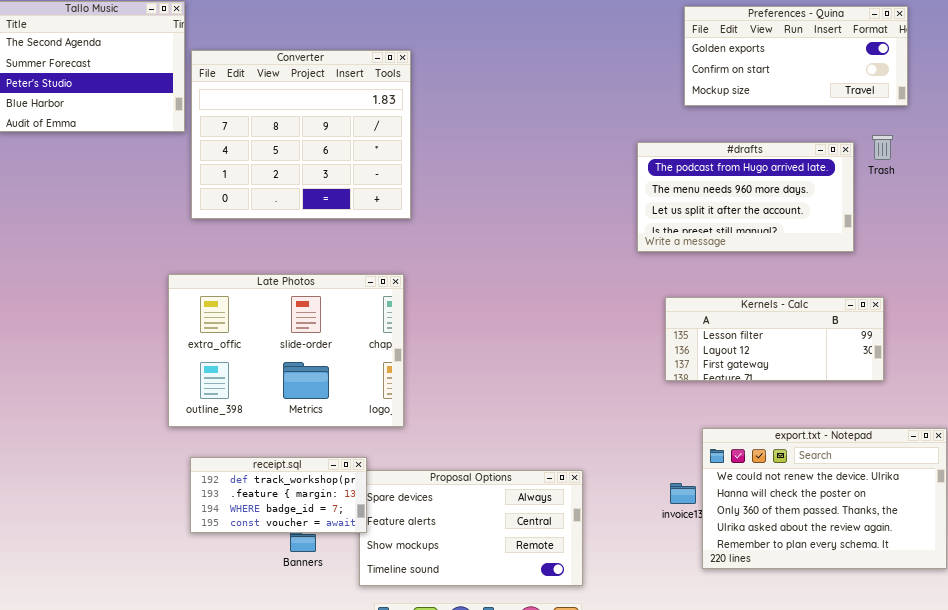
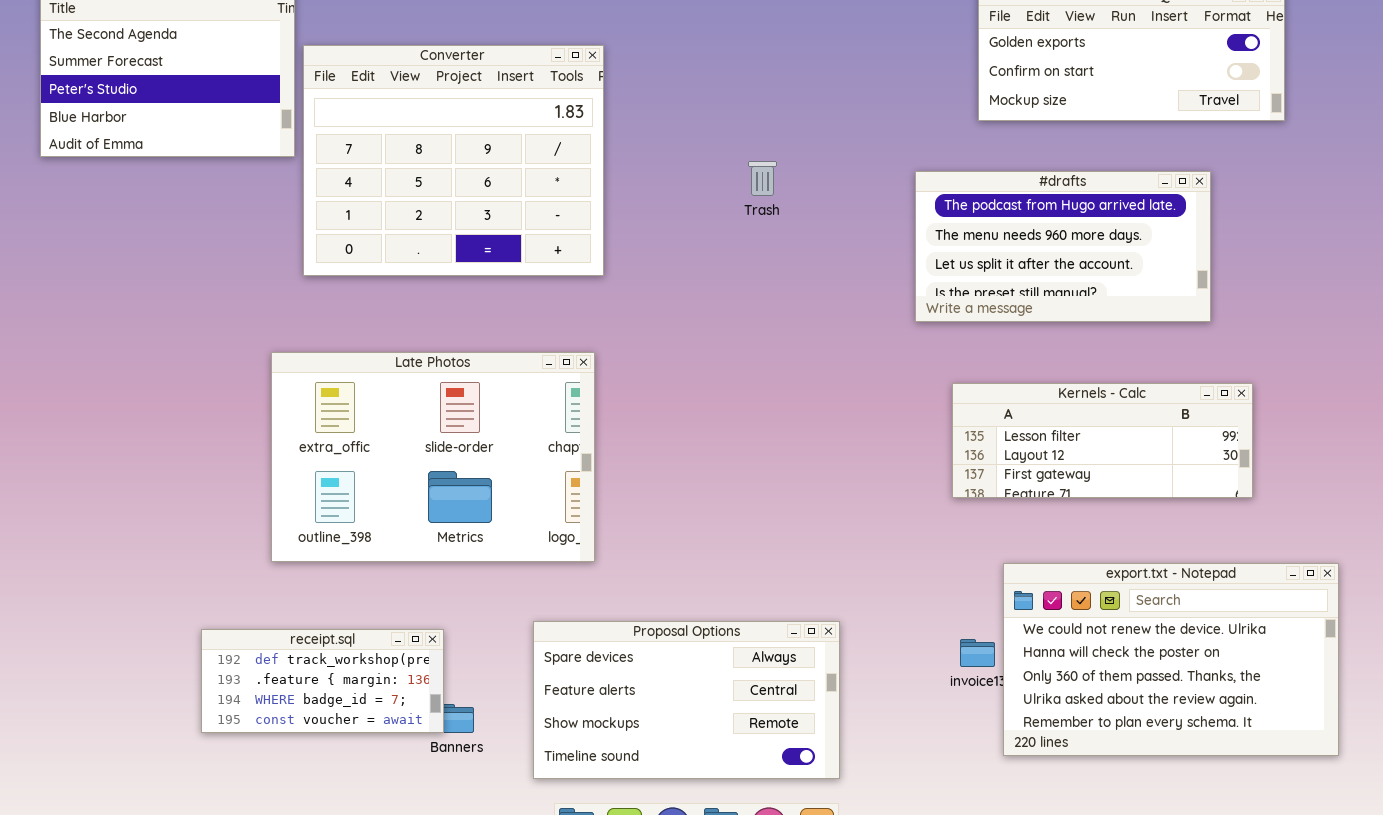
Trash: [872,135,893,160] -> [748,161,777,196], moved
receipt.sql: [190,457,367,533] -> [201,629,444,733], moved

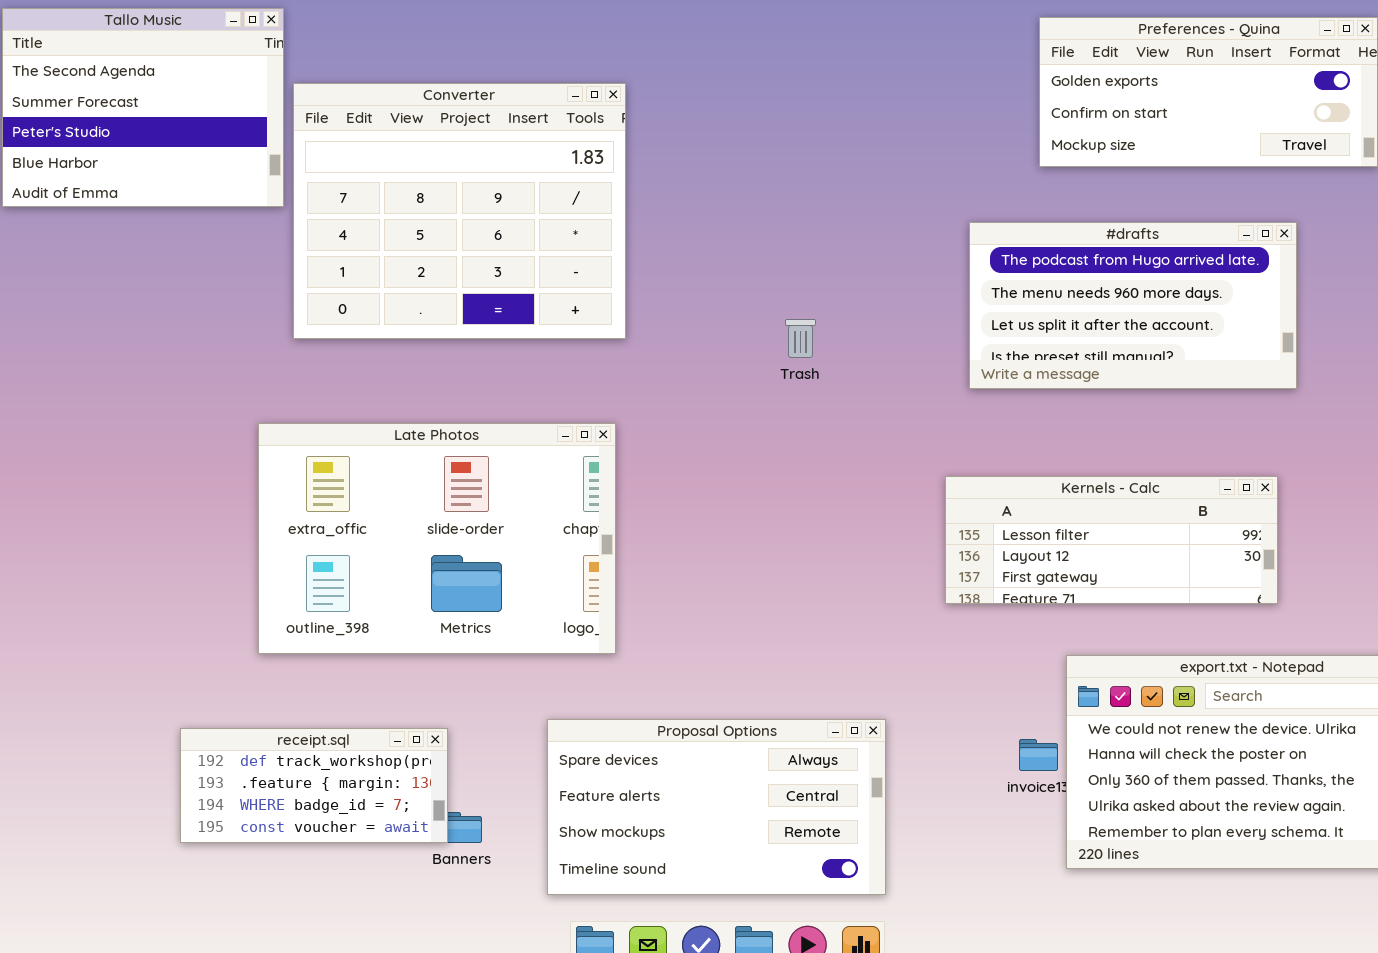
Trash: [748,161,777,196] -> [785,319,816,358], moved
Kernels - Calc: [952,383,1253,498] -> [945,476,1278,604], moved

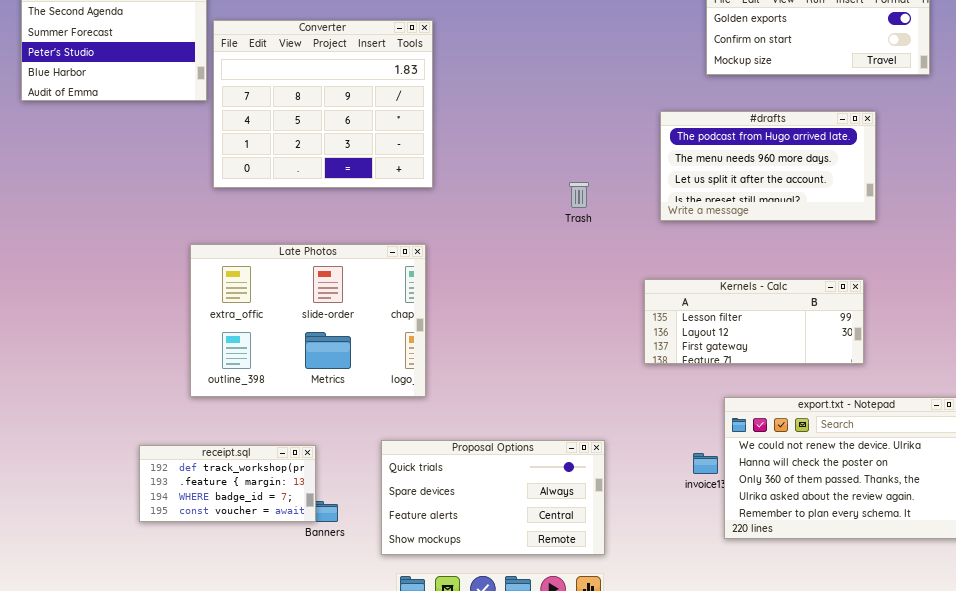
Trash: [785,319,816,358] -> [569,182,589,208], moved
Proposal Options: [547,719,886,895] -> [381,440,605,555], scrolled up 1 row

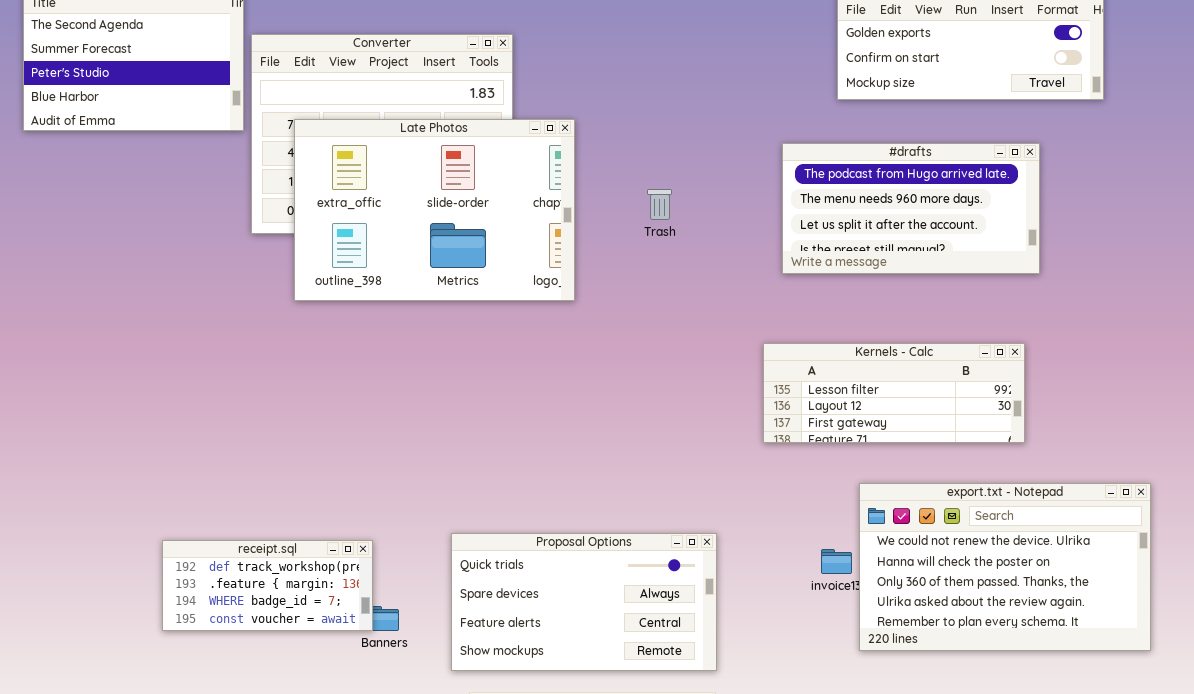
Trash: [569,182,589,208] -> [647,189,672,220], moved
Late Photos: [190,244,426,397] -> [294,119,575,301], moved

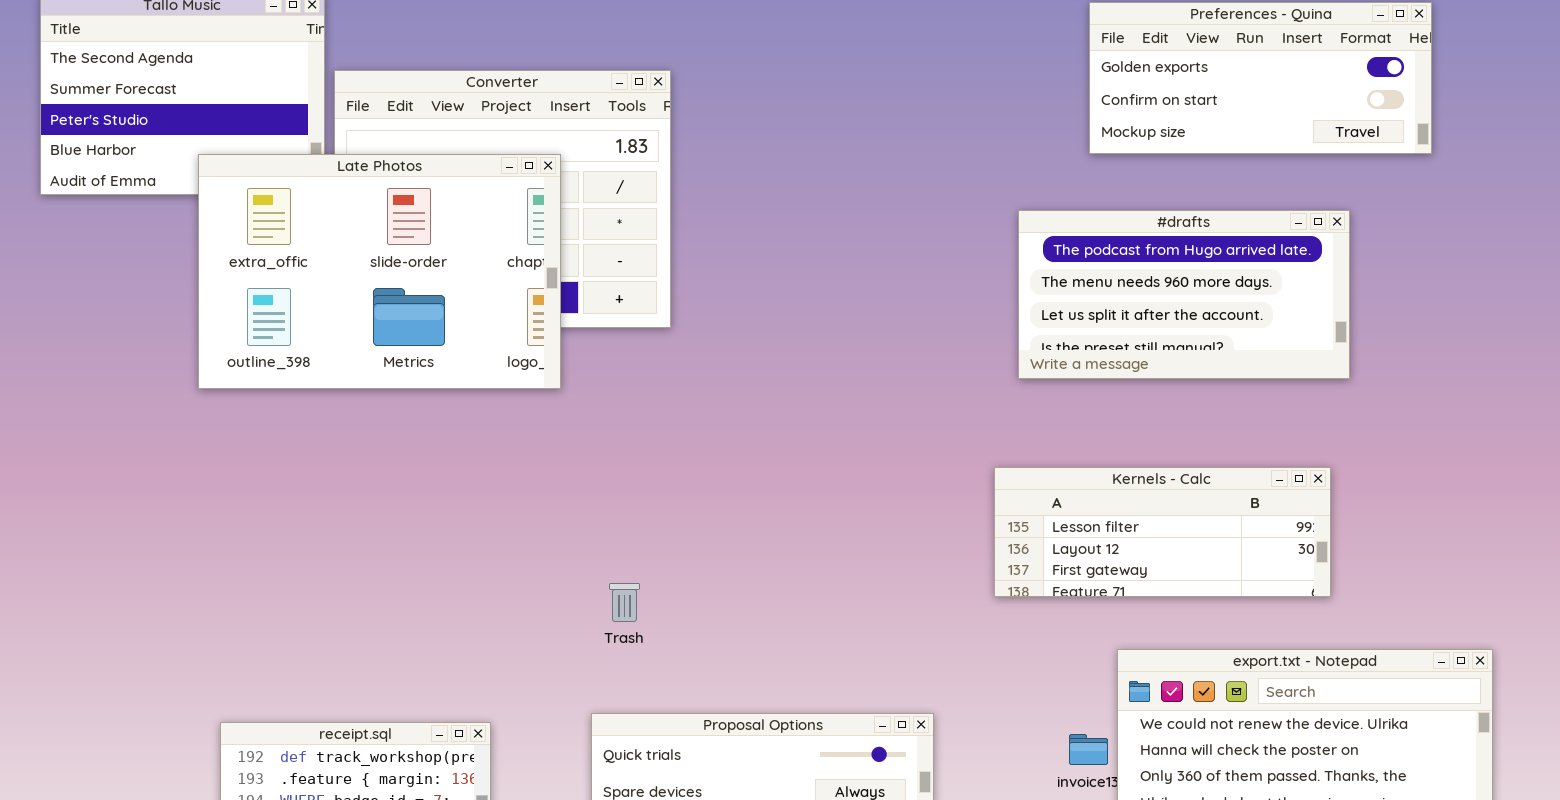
Late Photos: [294,119,575,301] -> [198,154,561,389], moved
Trash: [647,189,672,220] -> [609,583,640,622], moved

